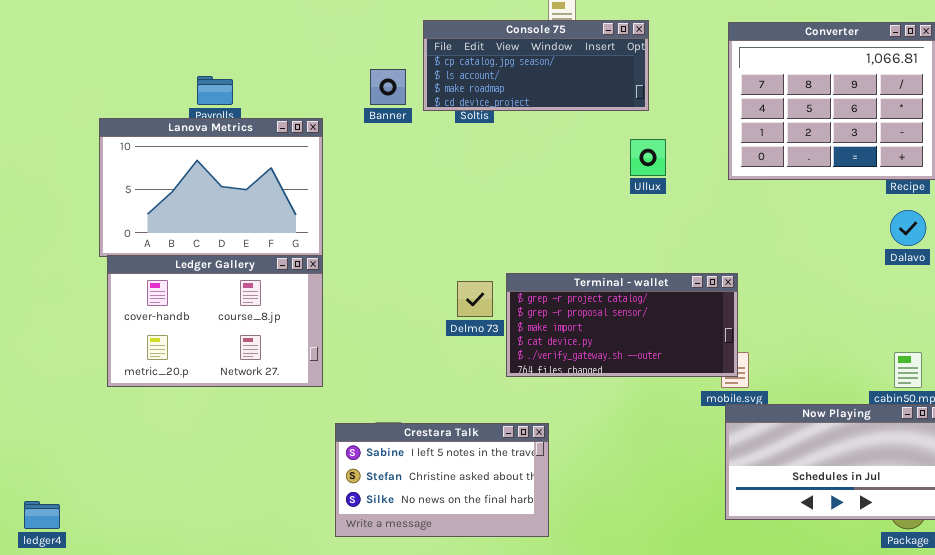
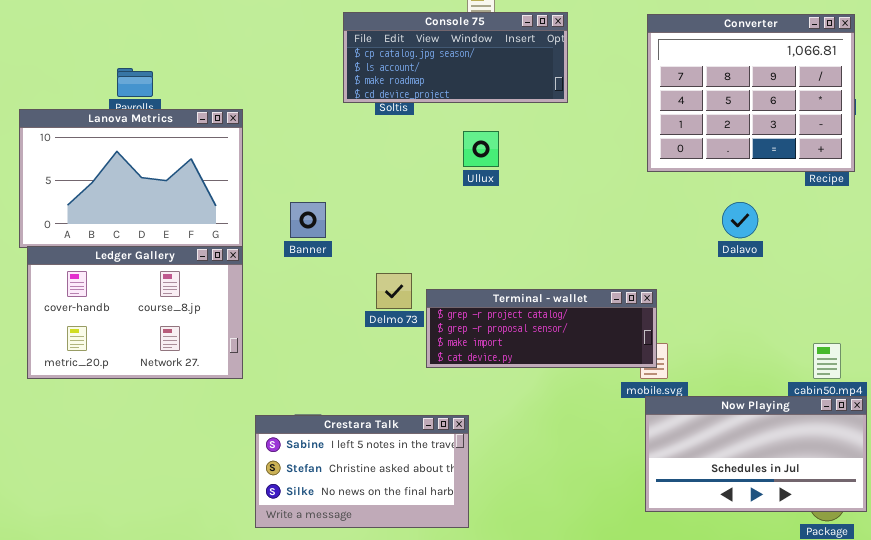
Banner: [370,69,406,105] -> [290,202,326,238], moved
Ullux: [630,139,666,176] -> [463,131,499,167], moved
Dalavo: [890,210,926,246] -> [722,202,758,238], moved
Terminal - wallet: [506,273,738,377] -> [426,289,657,368], resized

